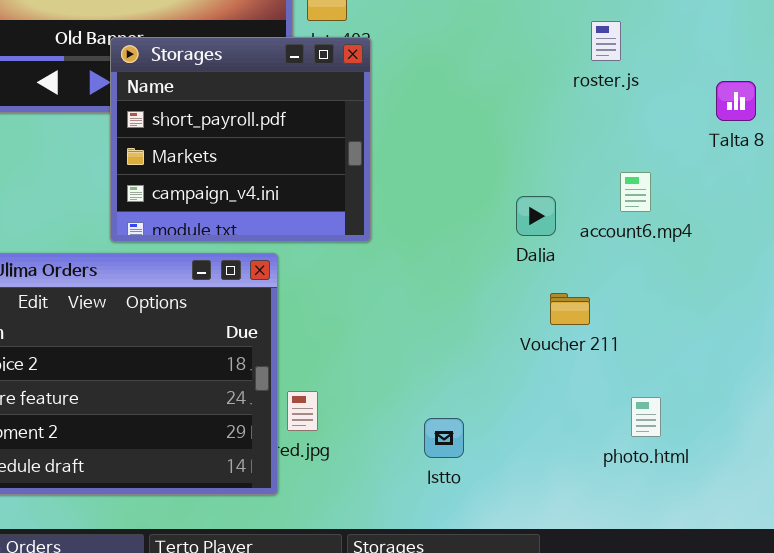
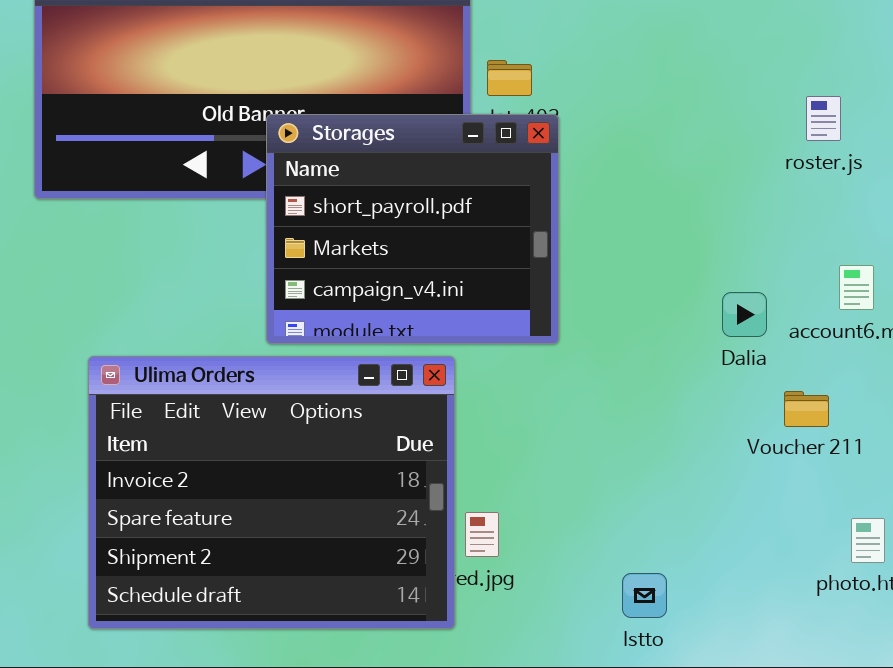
Voucher 211: [550,293,590,325] -> [784,391,829,427], moved
Istto: [424,418,464,458] -> [622,573,667,618], moved

